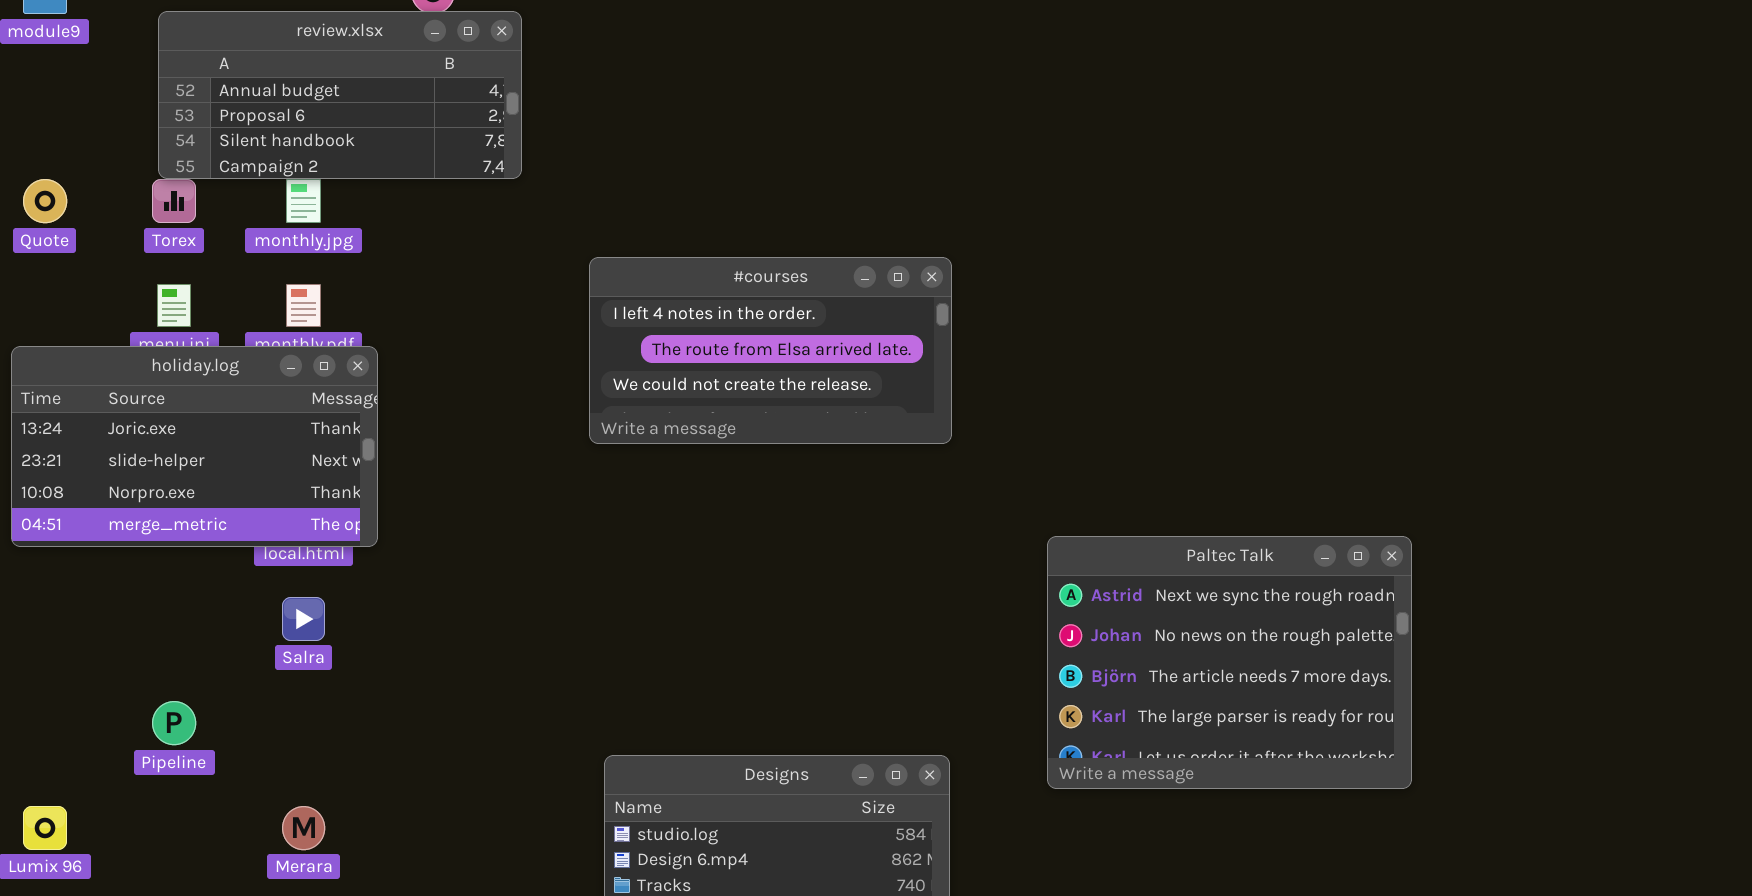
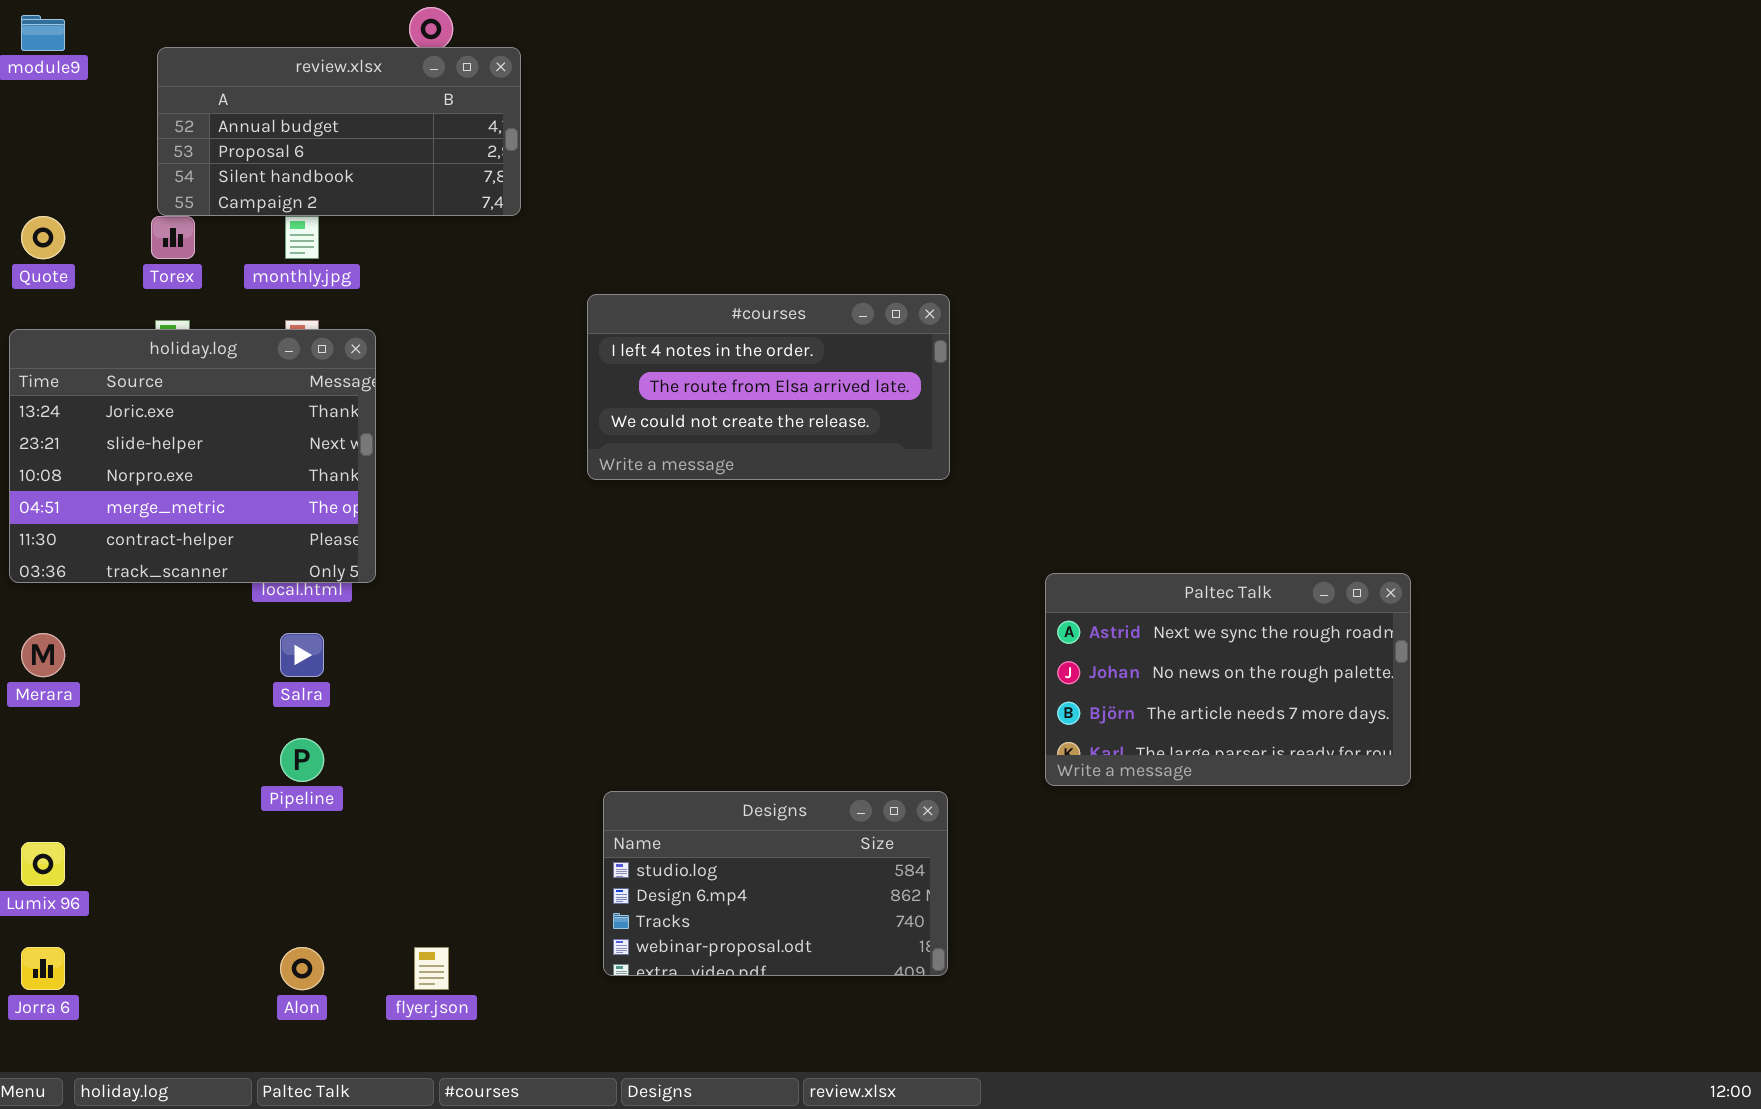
holiday.log: [11,346,378,547] -> [9,329,376,583], resized
Paltec Talk: [1047,536,1412,789] -> [1045,573,1411,786], resized
Pipeline: [152,701,196,745] -> [280,738,324,782], moved
Merara: [282,806,325,850] -> [21,633,65,677], moved

